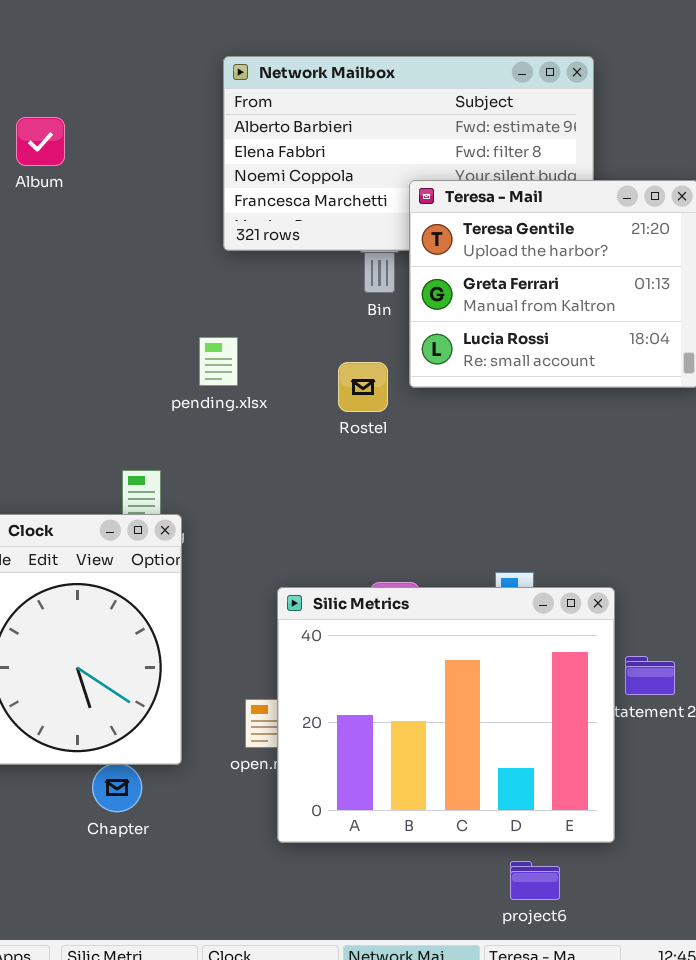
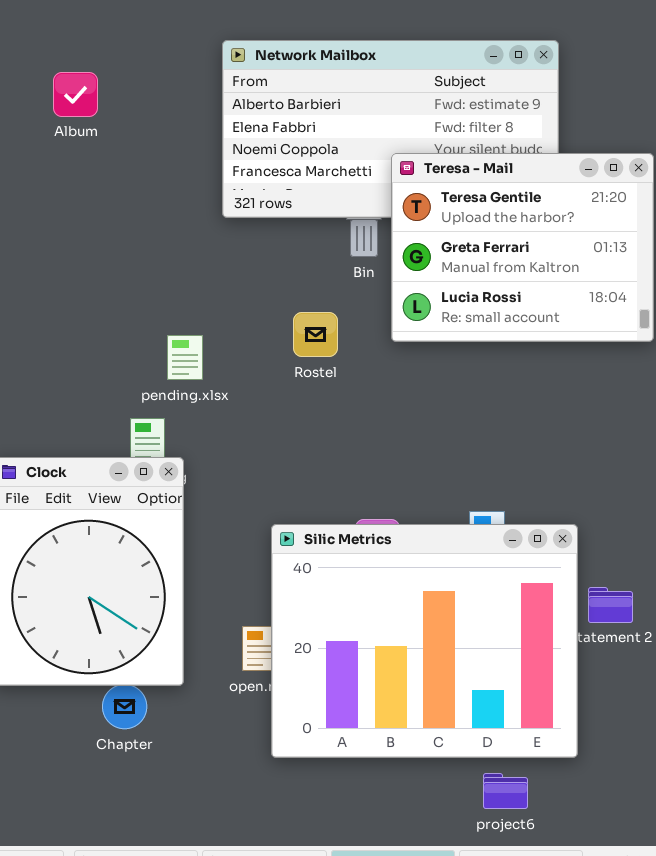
Album: [16,117,65,166] -> [53,72,98,117], moved
pending.xlsx: [199,337,238,386] -> [167,335,203,380], moved
Rostel: [338,362,388,412] -> [293,312,338,357], moved

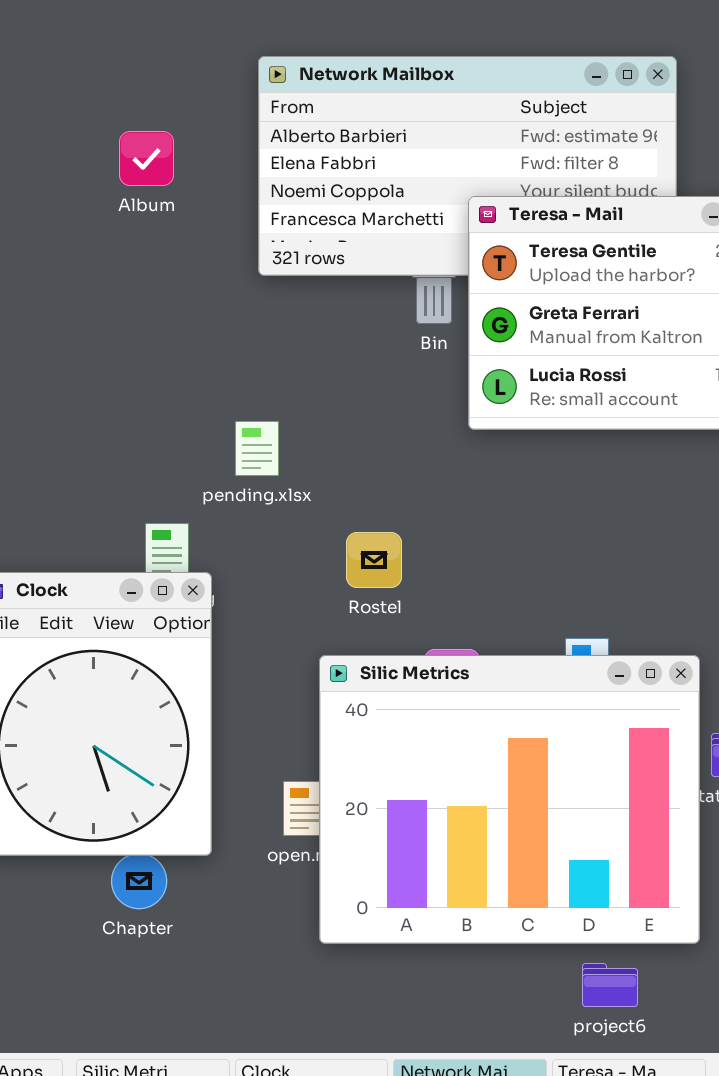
Album: [53,72,98,117] -> [119,131,174,186], moved
Rostel: [293,312,338,357] -> [346,532,402,588], moved
pending.xlsx: [167,335,203,380] -> [235,421,279,476], moved

